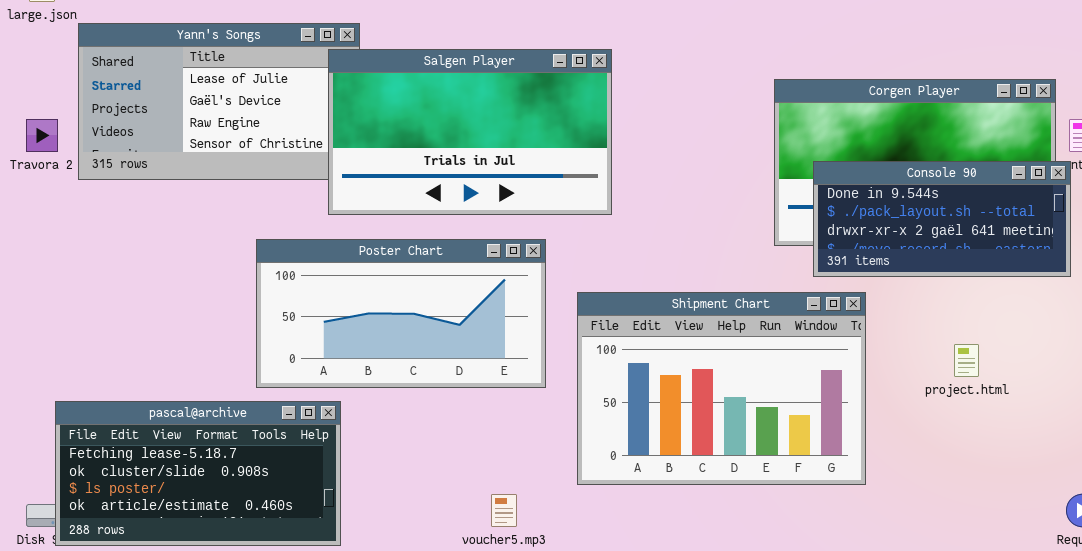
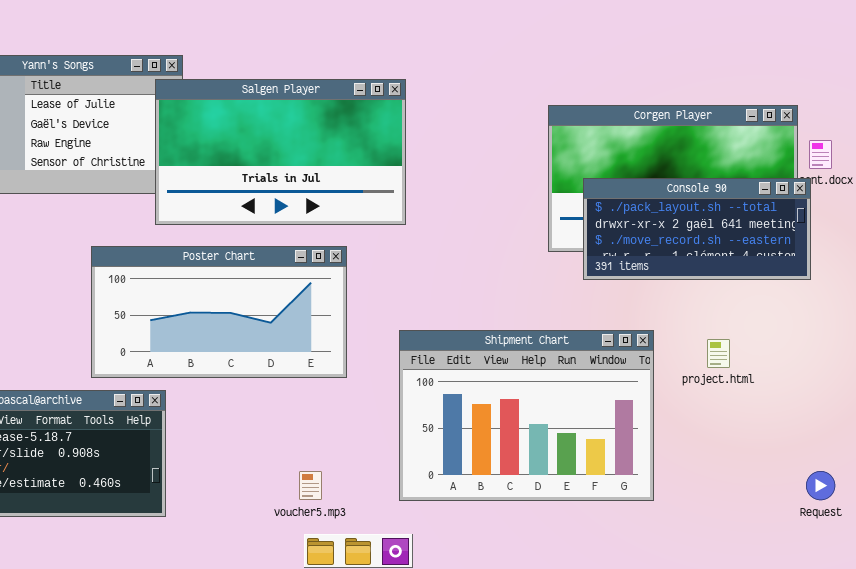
Console 90: [813,161,1071,277] -> [583,178,811,280], scrolled down 1 row
Shipment Chart: [577,292,866,485] -> [399,330,654,501], moved

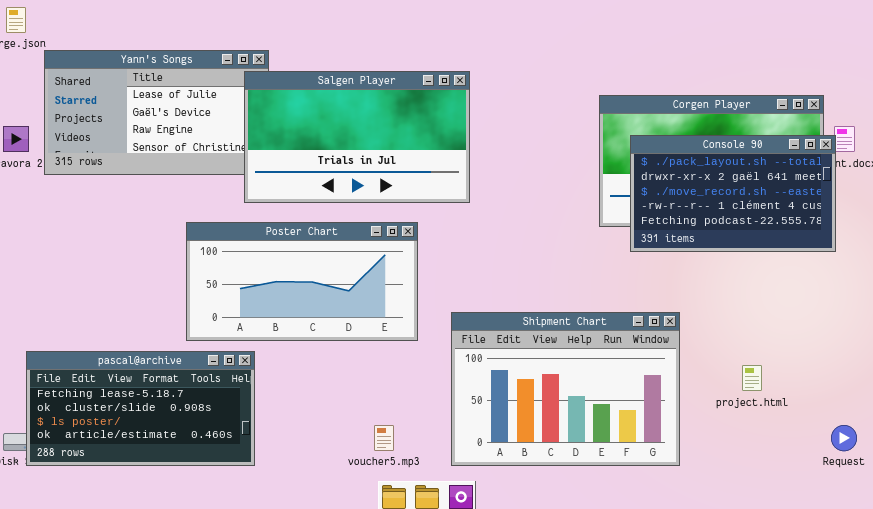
Console 90: [583,178,811,280] -> [630,135,836,252], resized
Shipment Chart: [399,330,654,501] -> [451,312,680,466], moved
project.html: [707,339,730,368] -> [742,365,762,391], moved

